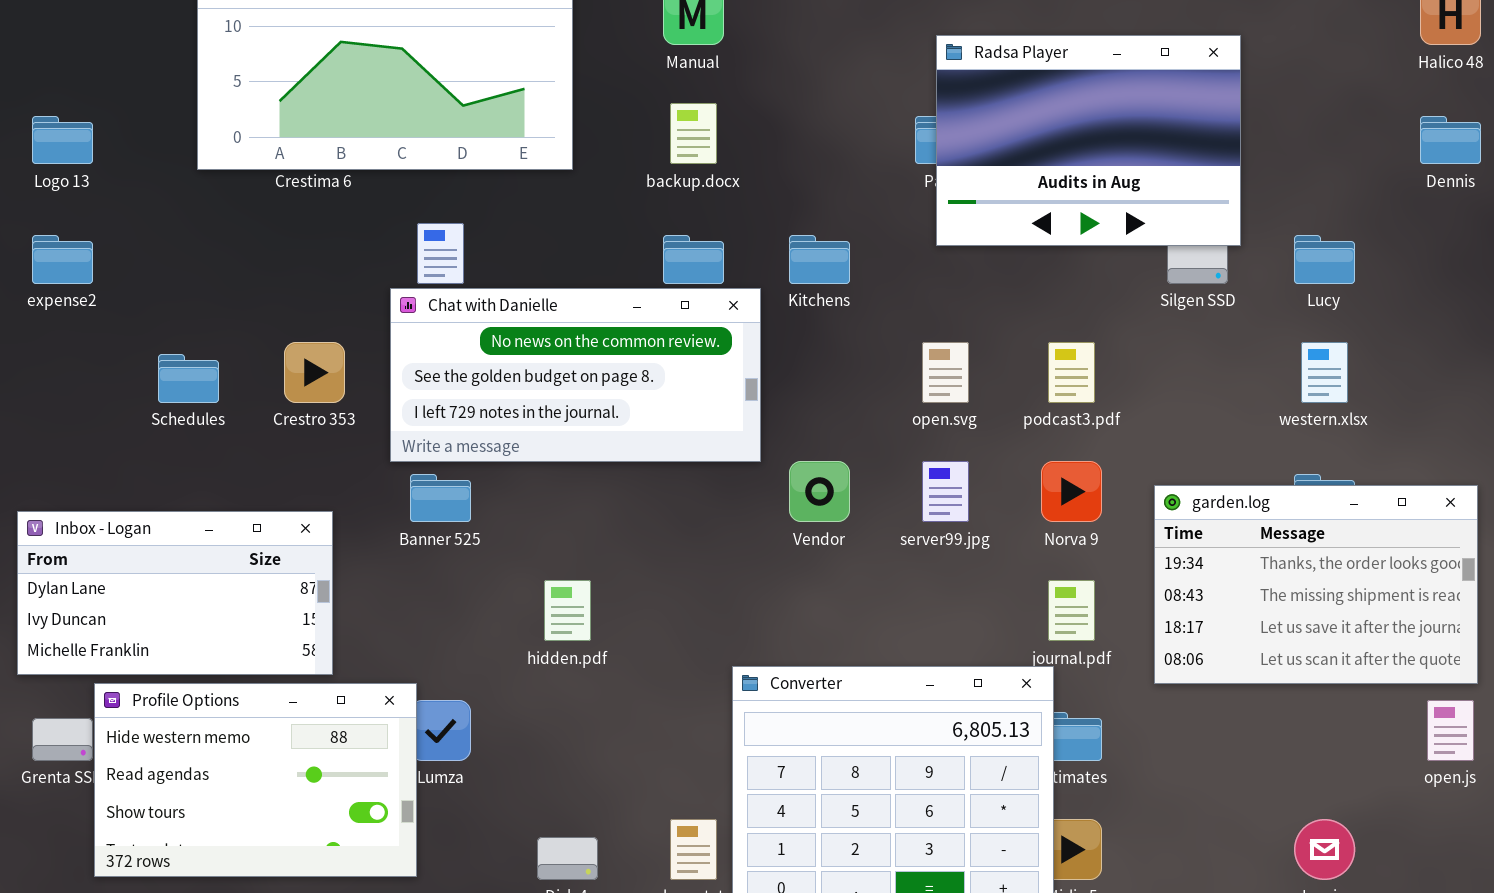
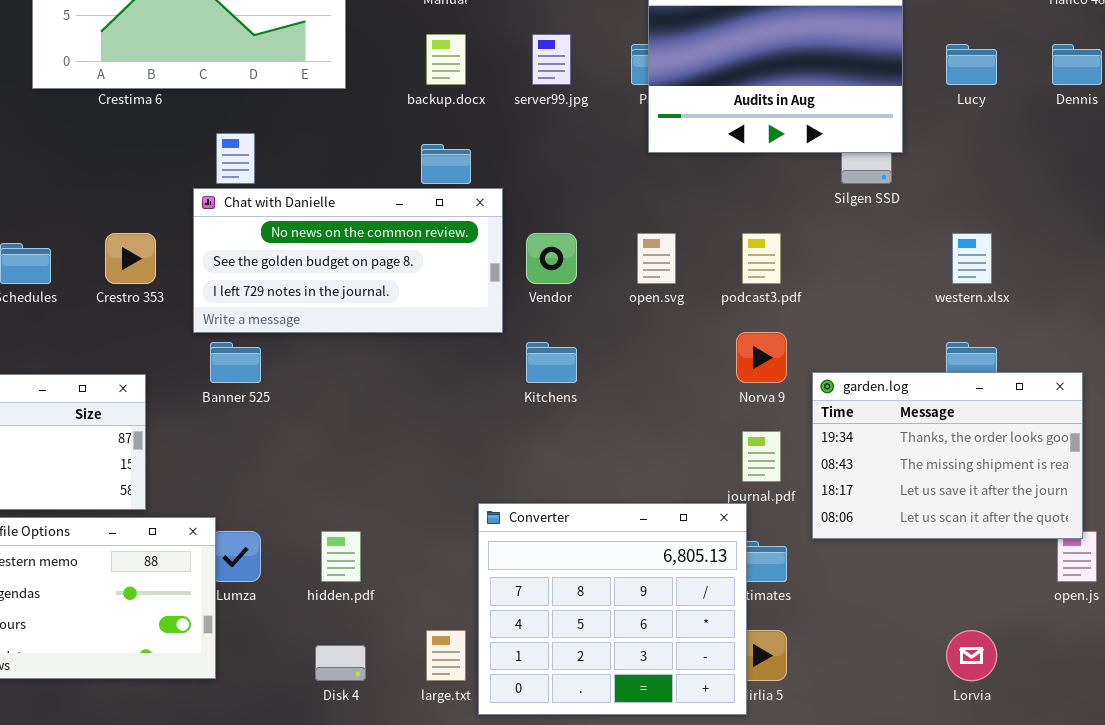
Kitchens: [789,235,850,284] -> [526,342,577,383], moved
Lucy: [1294,235,1355,284] -> [946,44,997,85], moved
Vendor: [789,461,850,522] -> [526,233,577,284], moved
server99.jpg: [922,461,969,522] -> [532,34,571,85], moved
garden.log: [1154,485,1478,684] -> [812,372,1083,539], moved
hidden.pdf: [544,580,591,641] -> [321,531,361,582], moved

